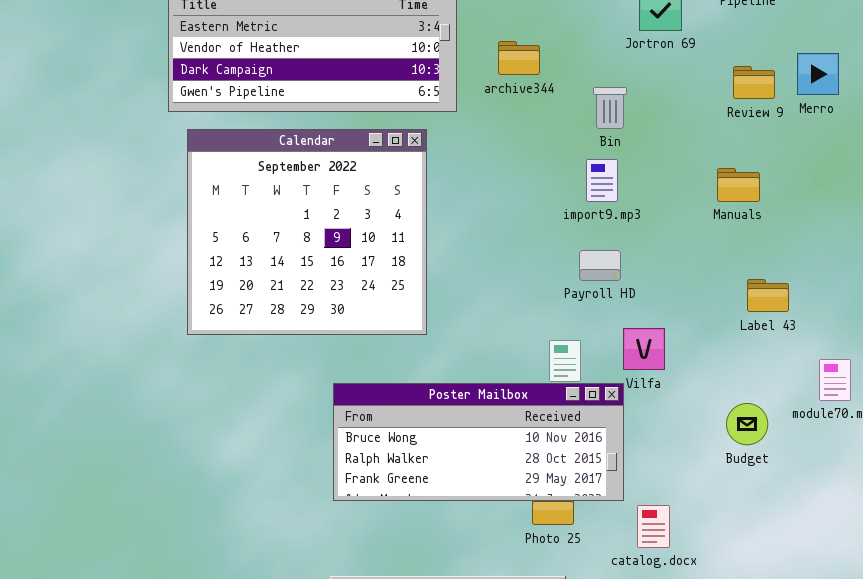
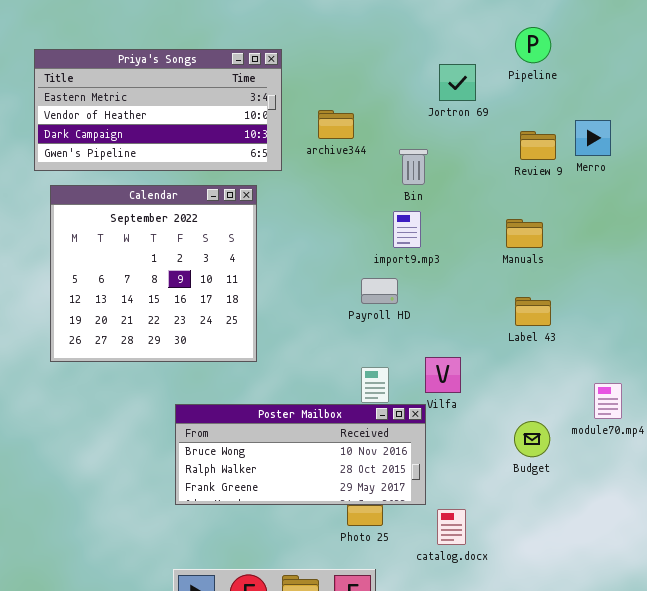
Payroll HD: [579,250,621,281] -> [361,278,398,304], moved
Label 43: [747,279,789,312] -> [515,297,551,326], moved

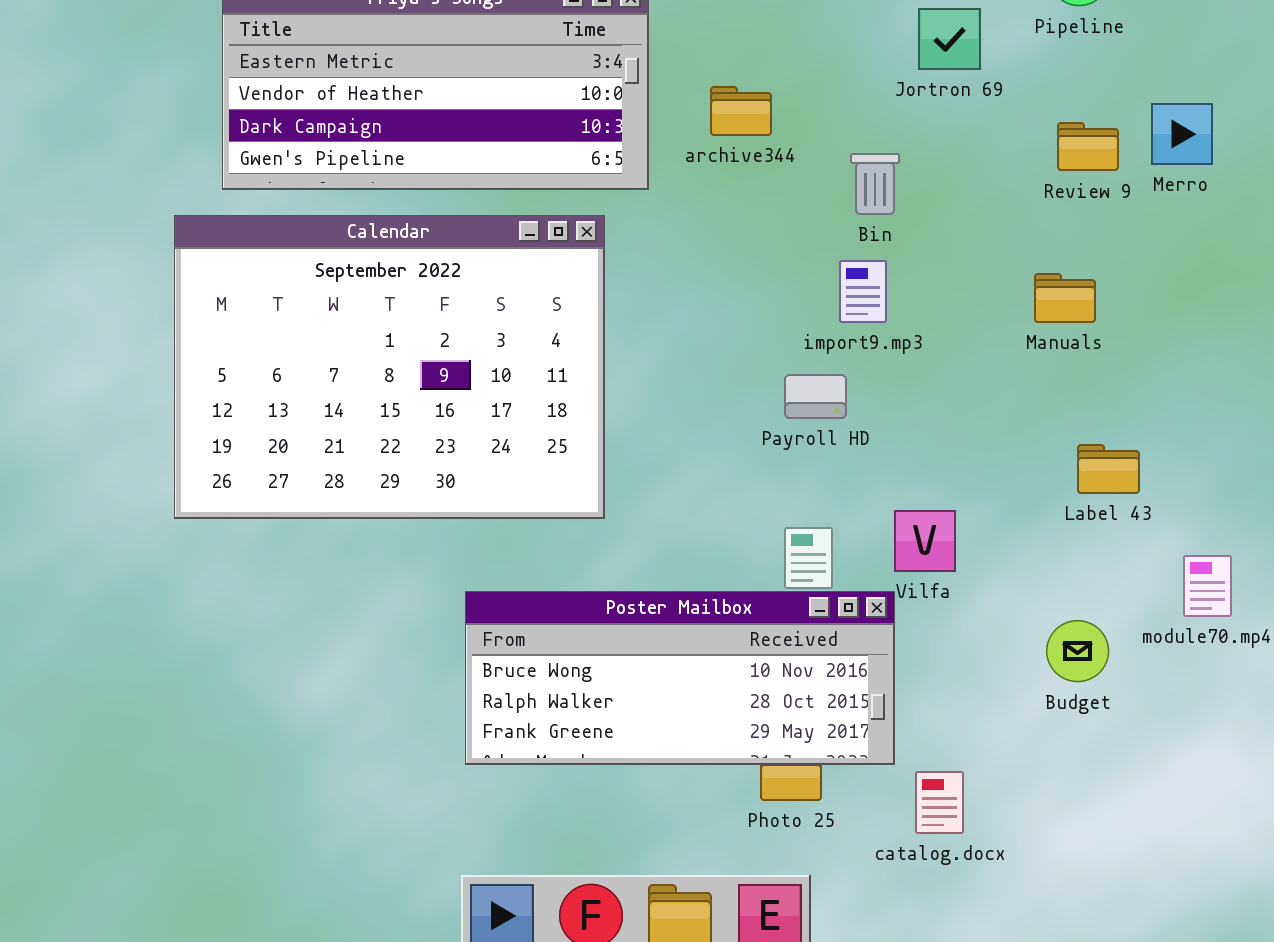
Calendar: [50,185,257,362] -> [174,215,605,519], resized
Label 43: [515,297,551,326] -> [1077,444,1140,494], moved

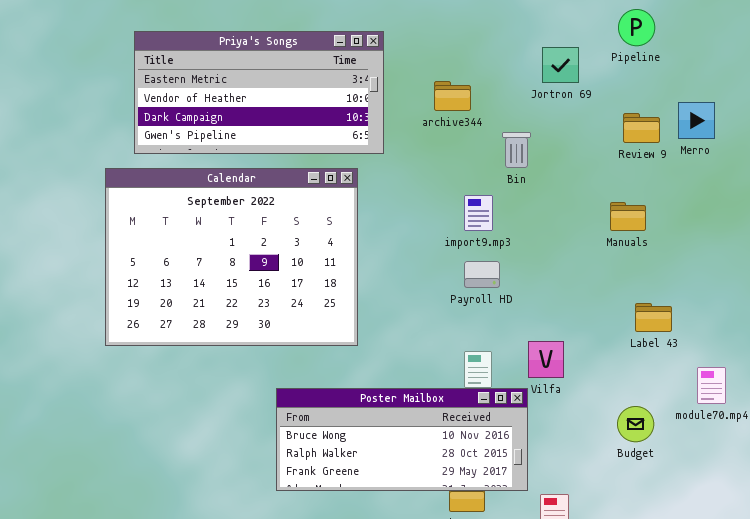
archive344: [710,86,772,136] -> [434,81,471,111], moved
import9.mp3: [839,260,887,323] -> [464,195,493,231], moved

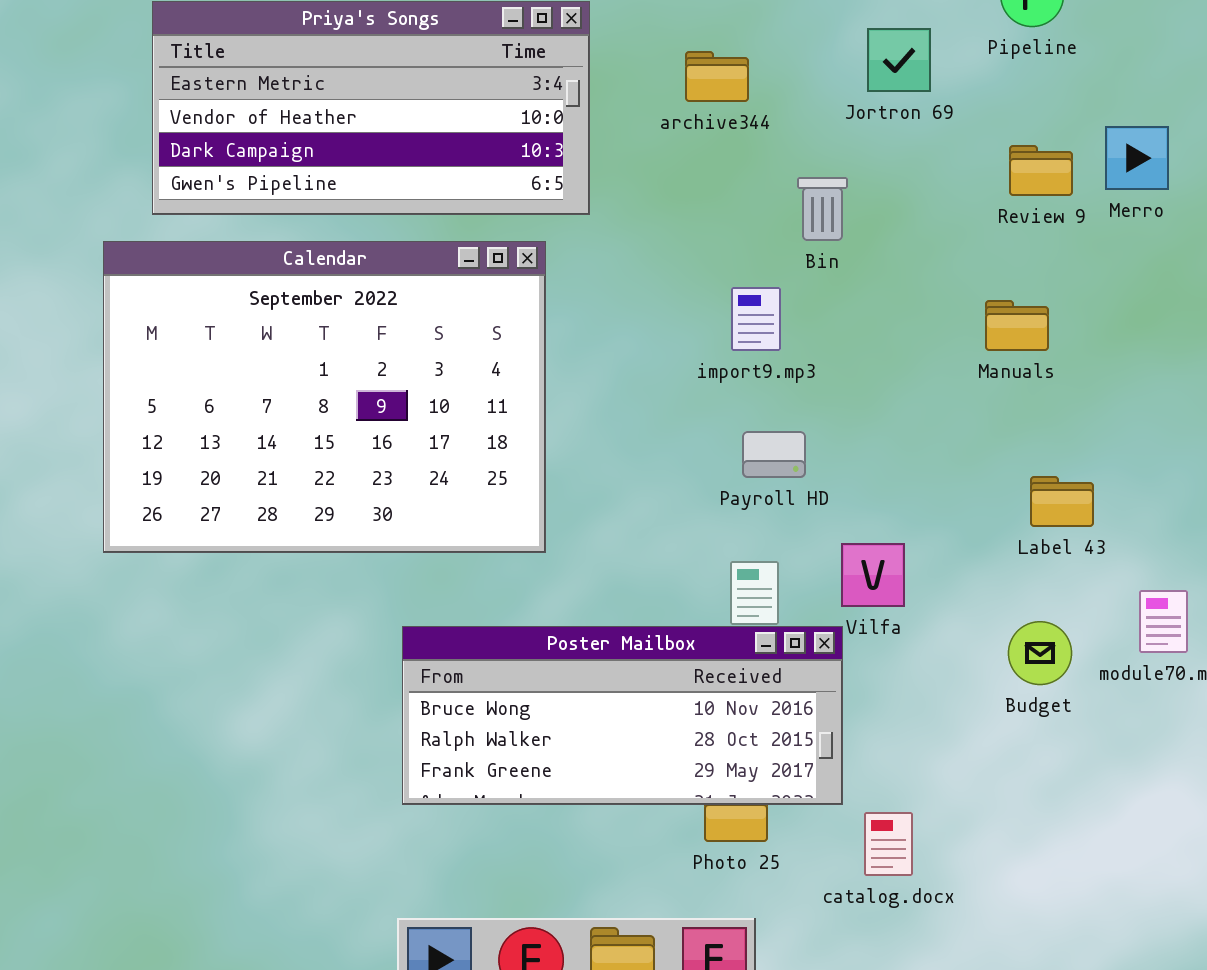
archive344: [434,81,471,111] -> [685,51,749,102], moved
Payroll HD: [464,261,500,288] -> [742,431,806,478], moved
Budget: [617,406,654,442] -> [1008,621,1072,685], moved

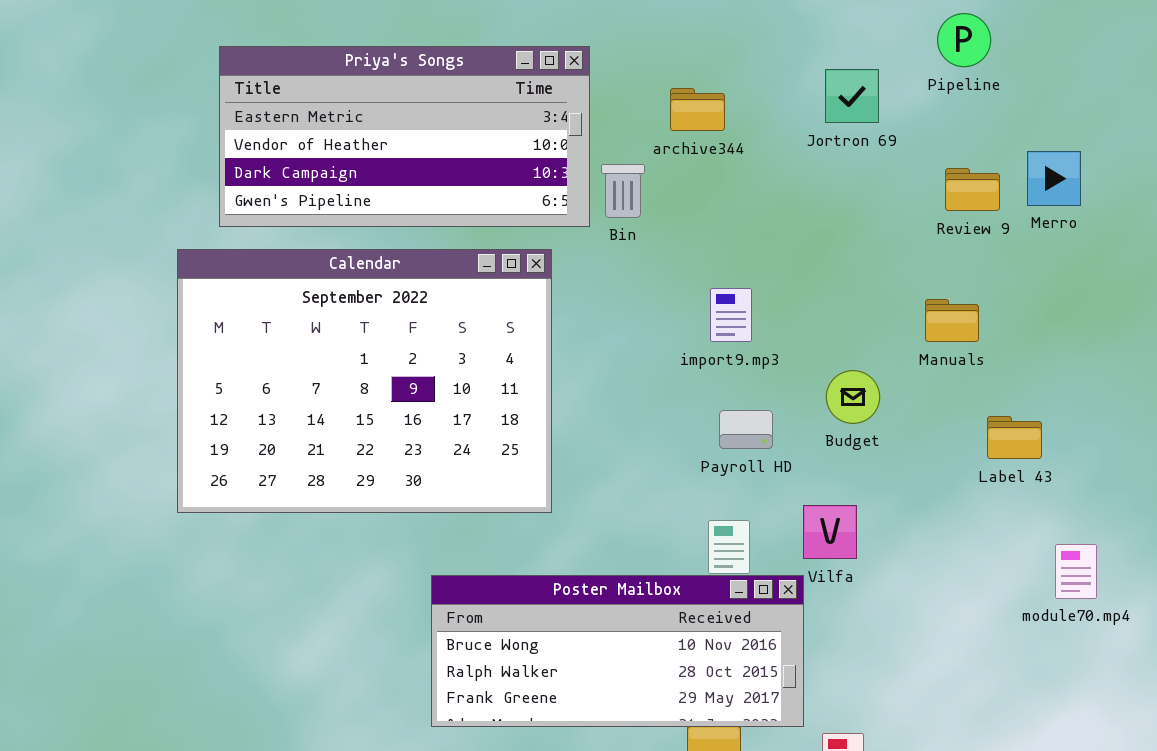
Bin: [797,177,848,241] -> [601,164,645,218], moved
Label 43: [1030,476,1094,527] -> [987,416,1042,459], moved
Budget: [1008,621,1072,685] -> [826,370,880,424], moved

